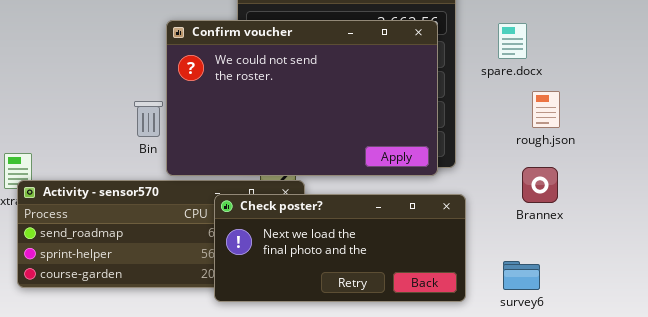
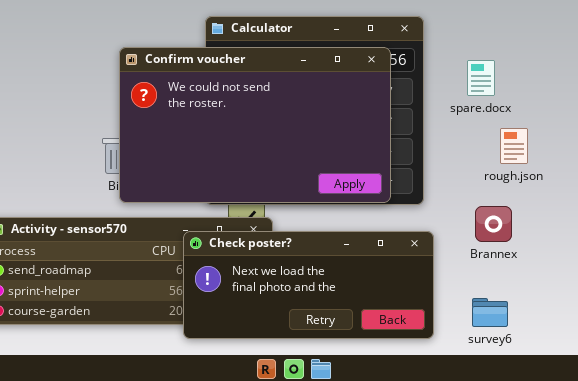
Confirm voucher: [166,20,438,176] -> [119,47,391,203], moved
Brannex: [522,167,558,203] -> [475,206,512,242], moved

